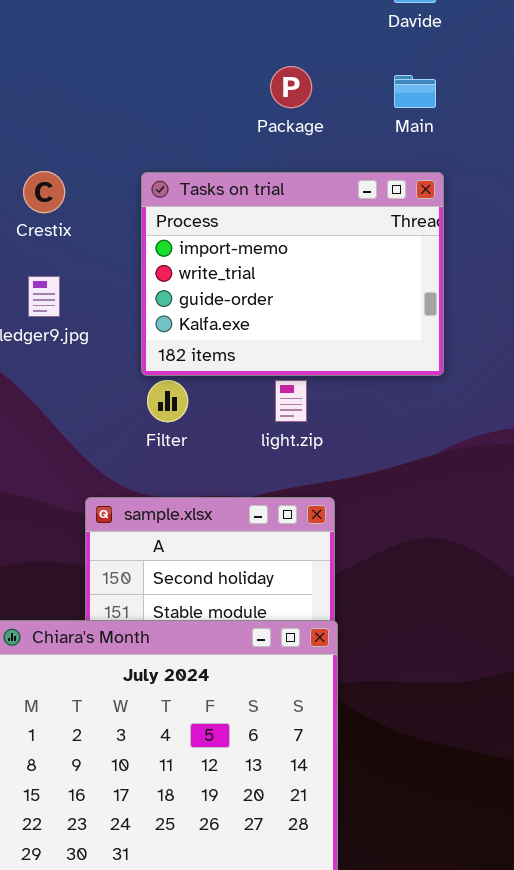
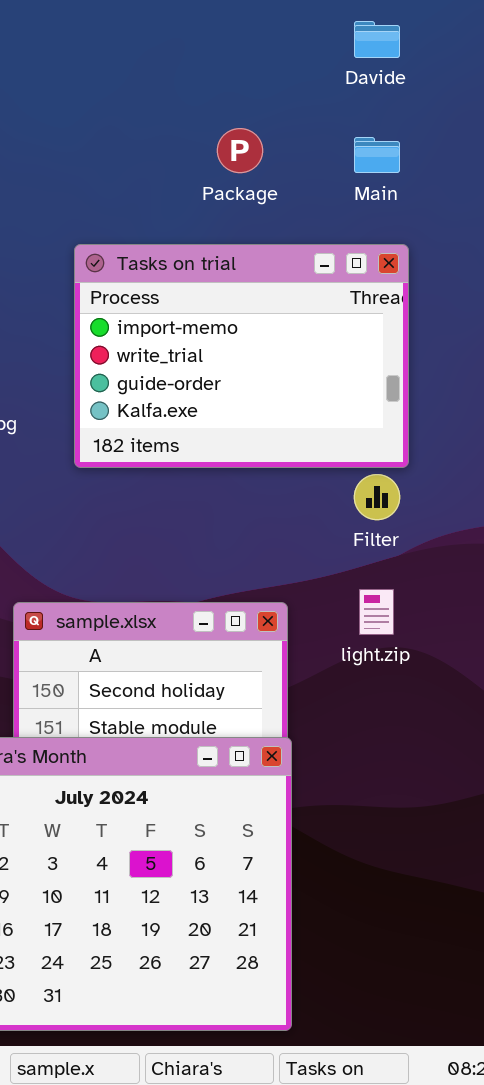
Filter: [147,380,188,422] -> [354,474,400,520], moved
light.zip: [275,380,307,422] -> [359,589,394,635], moved

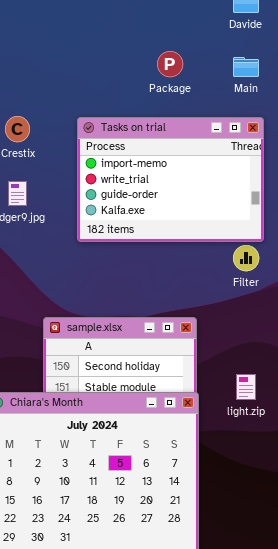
light.zip: [359,589,394,635] -> [236,374,256,400], moved

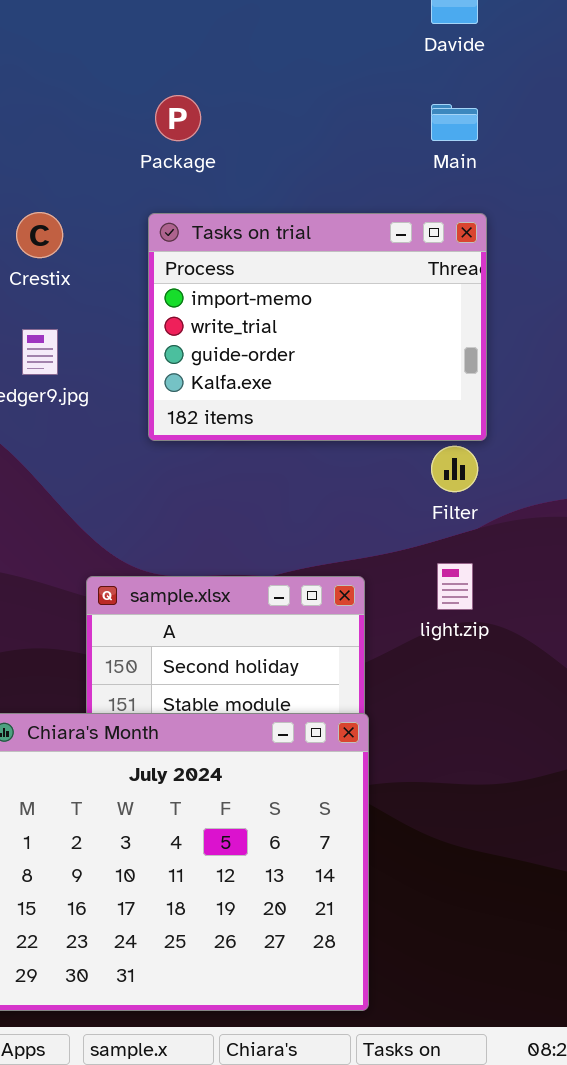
Package: [157,51,183,77] -> [155,95,201,141], moved
light.zip: [236,374,256,400] -> [437,563,473,610], moved

